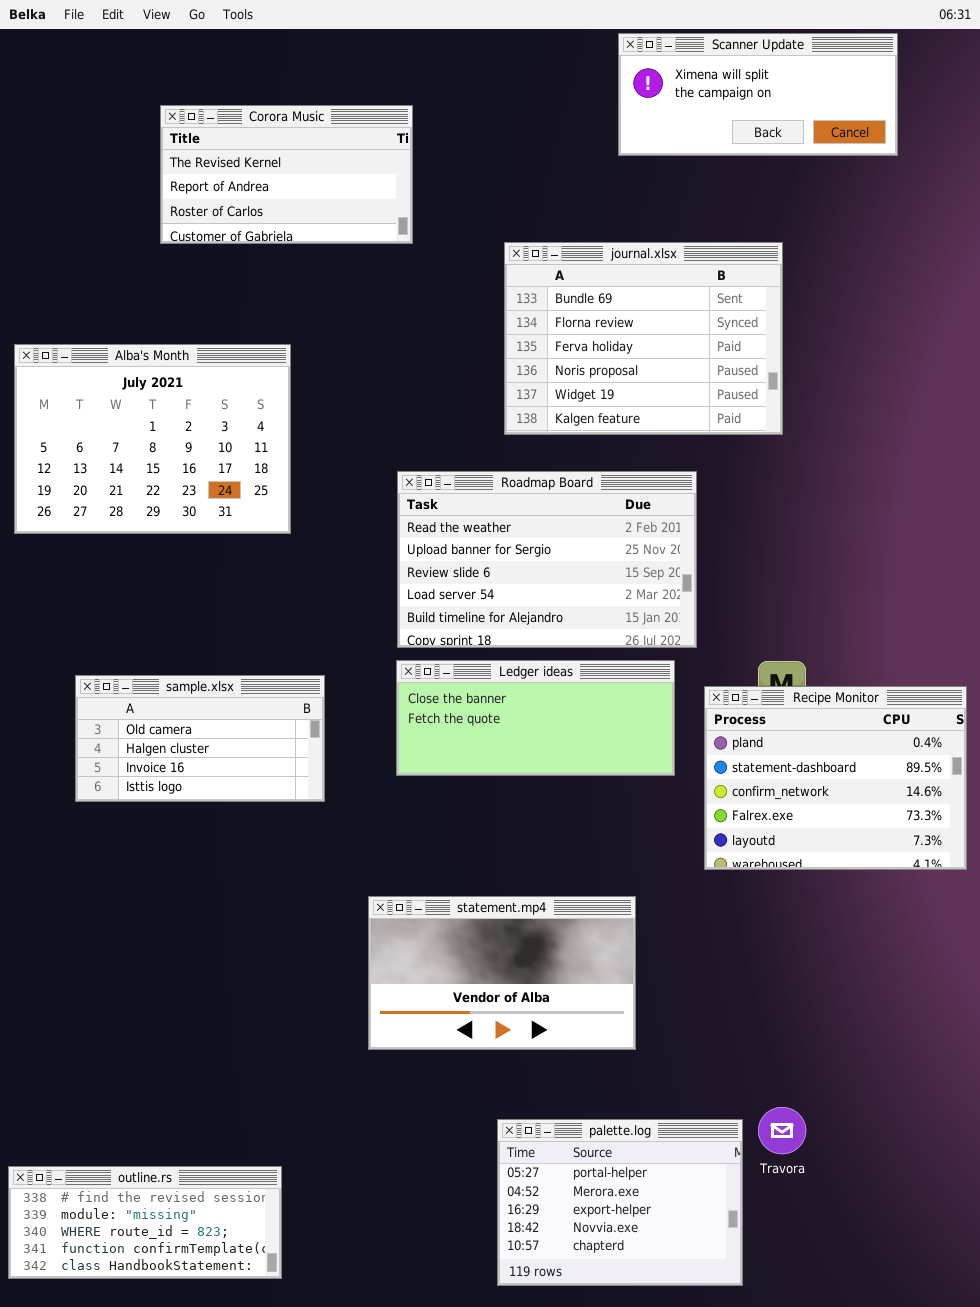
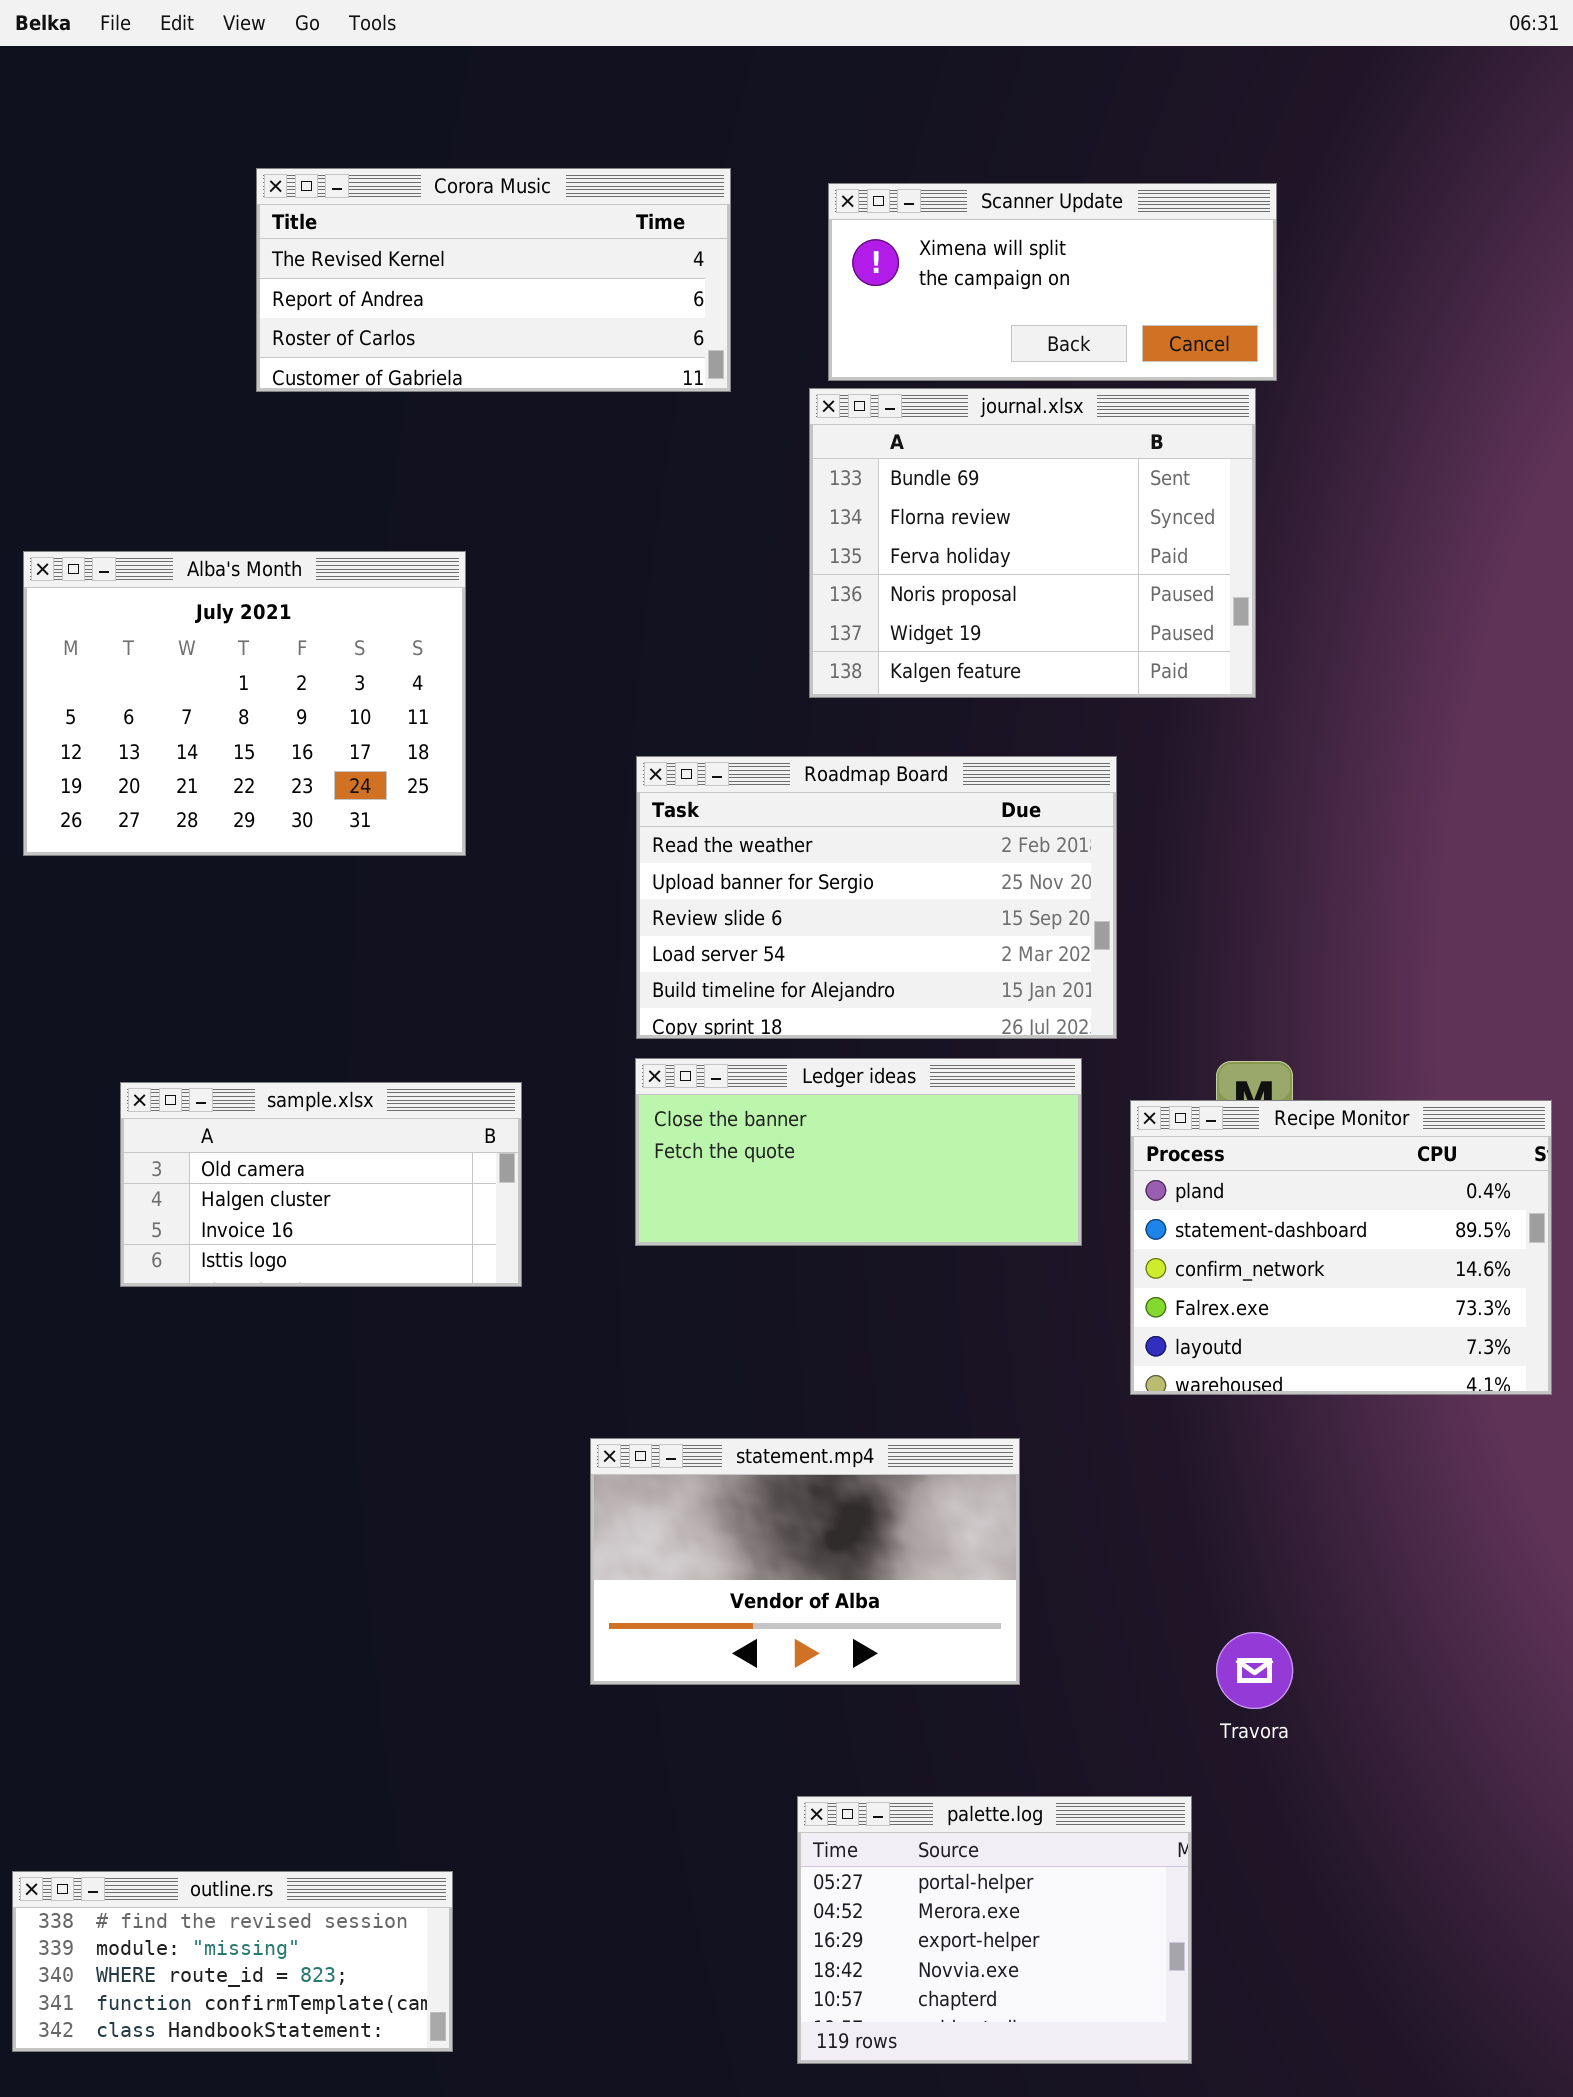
Scanner Update: [618,33,898,156] -> [828,183,1277,381], moved
Corora Music: [160,105,413,244] -> [256,168,731,392], resized
Travora: [758,1107,806,1154] -> [1216,1632,1293,1709], moved

